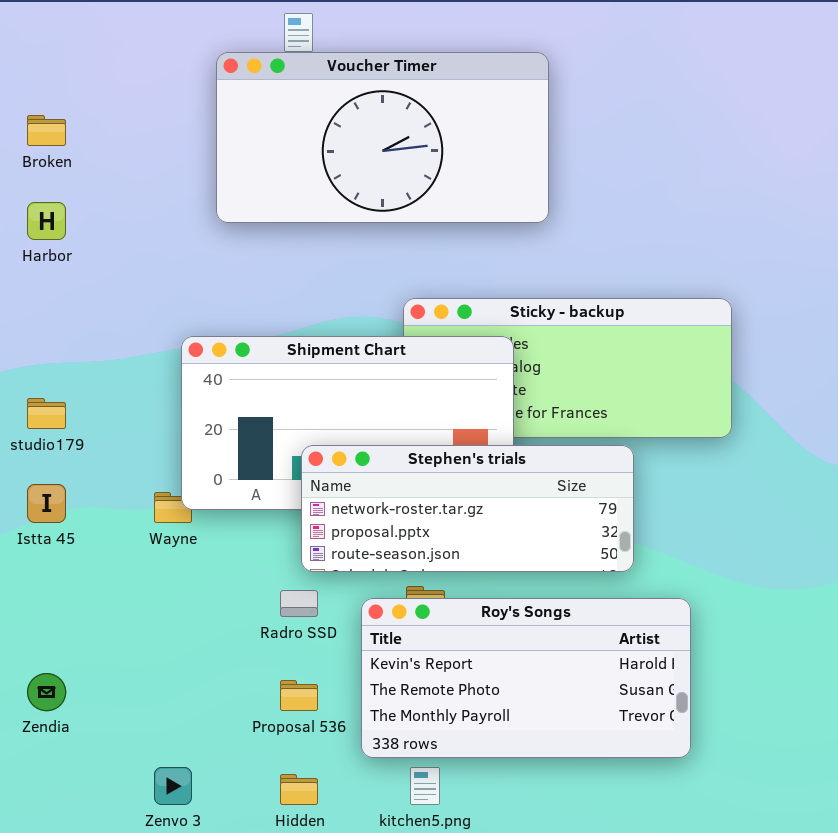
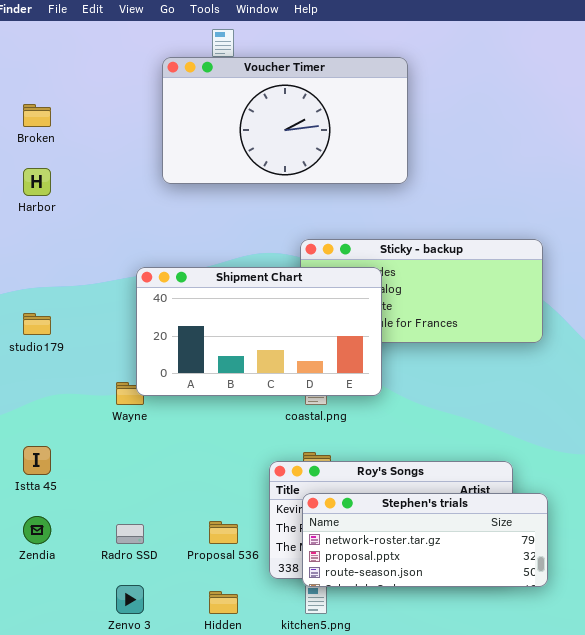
Stephen's trials: [301,445,634,572] -> [302,493,548,587], moved
Istta 45: [27,484,66,523] -> [23,446,51,475], moved
Radro SSD: [280,590,318,617] -> [116,524,144,544], moved

